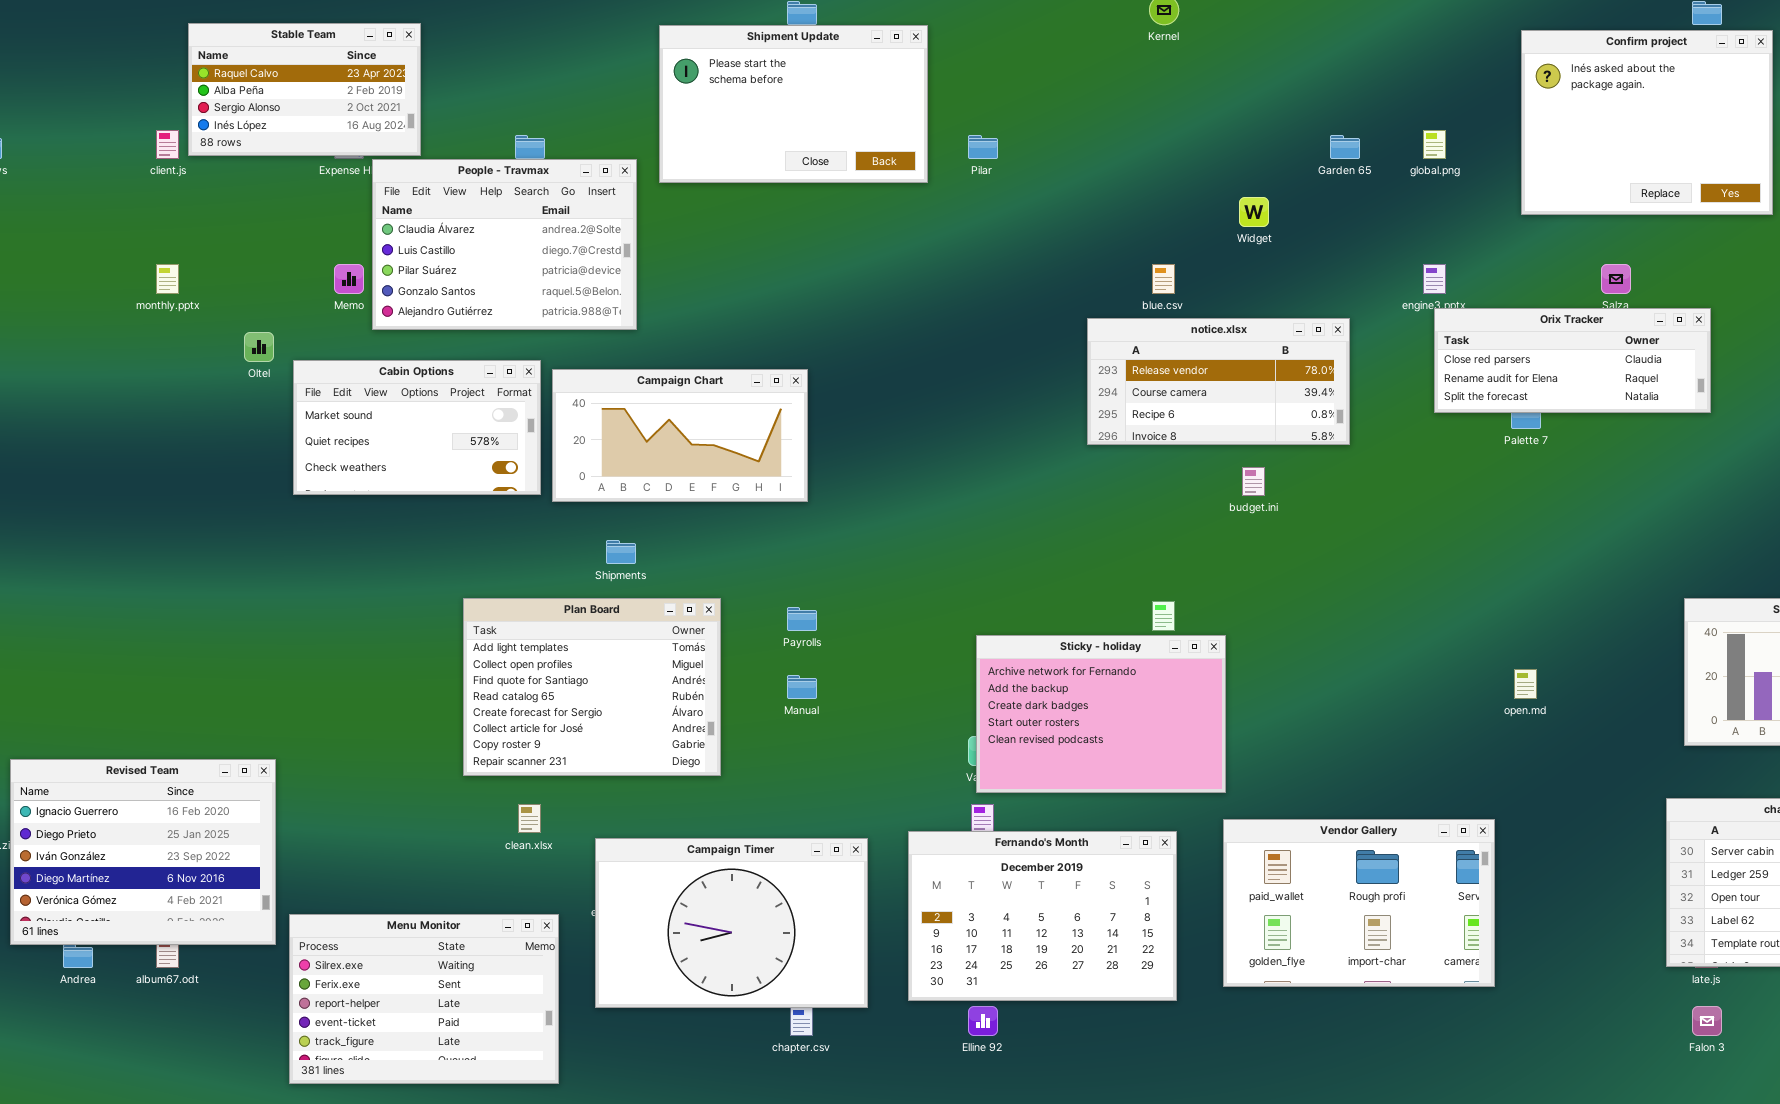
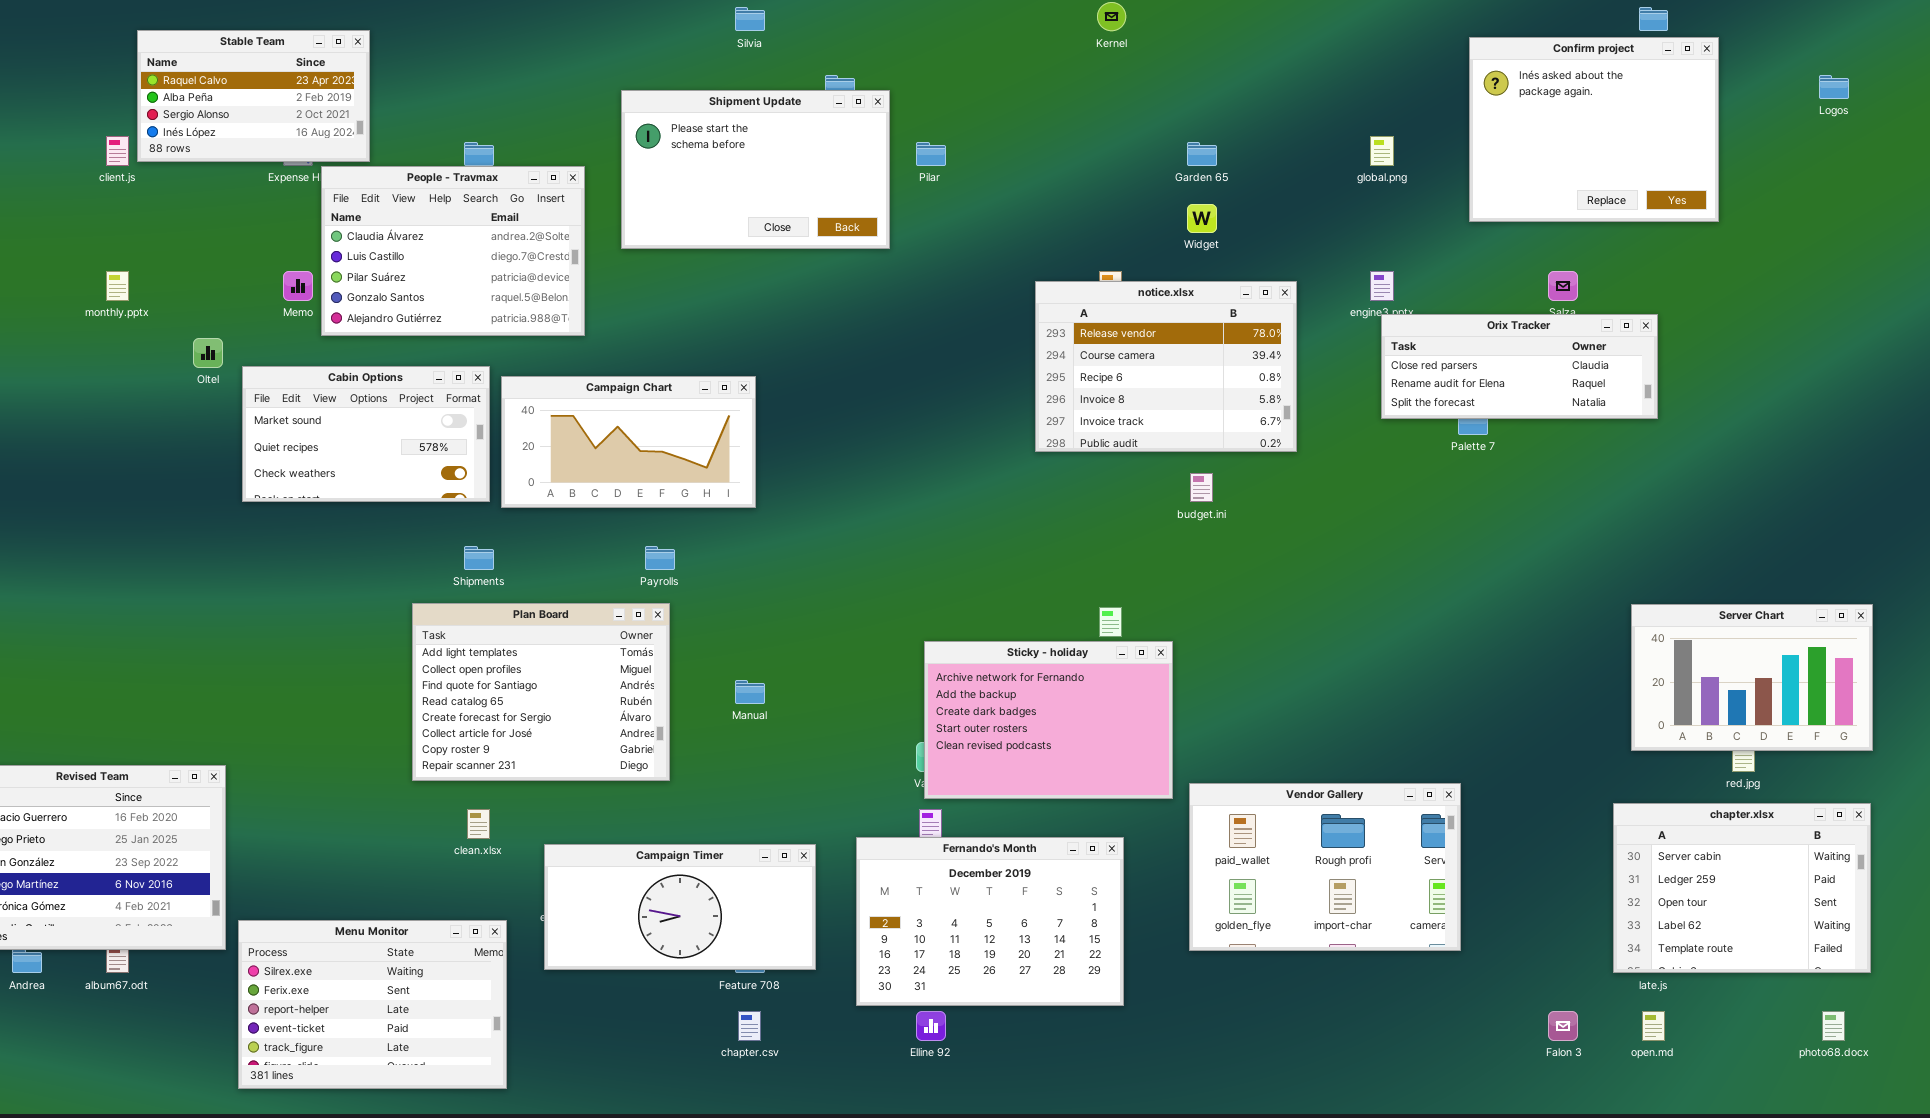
Shipment Update: [659,25,928,183] -> [621,90,890,249], moved
Garden 65: [1330,135,1360,159] -> [1187,142,1217,166], moved
notice.xlsx: [1087,318,1350,445] -> [1035,281,1297,452], resized
Shipments: [606,540,636,564] -> [464,546,494,570], moved
Payrolls: [787,607,817,631] -> [645,546,675,570], moved
open.md: [1514,669,1537,699] -> [1642,1011,1665,1041], moved
Vendor Gallery: [1223,819,1495,987] -> [1189,783,1461,951], moved
Campaign Timer: [595,838,868,1008] -> [544,844,816,970], resized
Falon 3: [1692,1006,1722,1036] -> [1548,1011,1578,1041], moved

